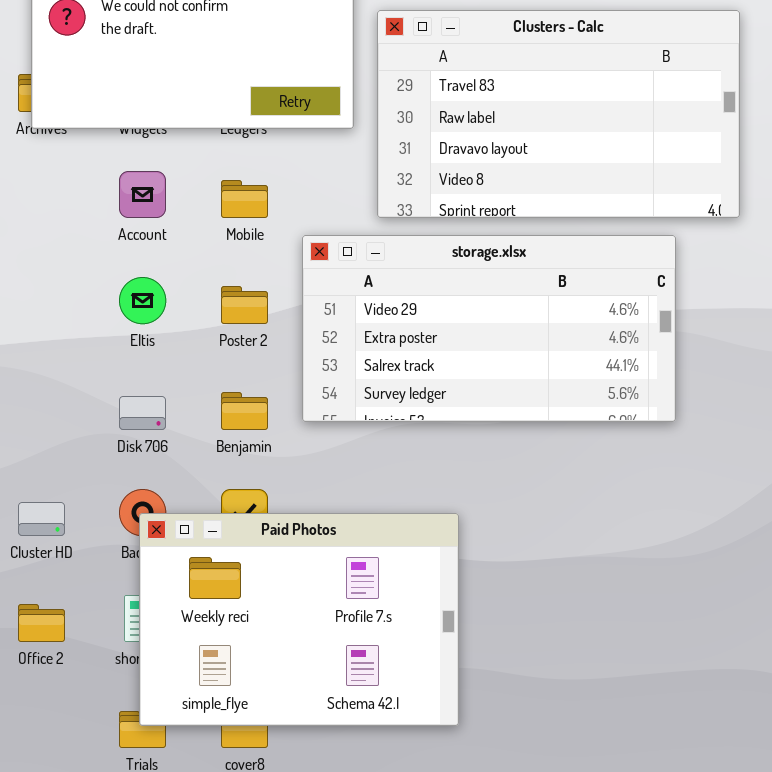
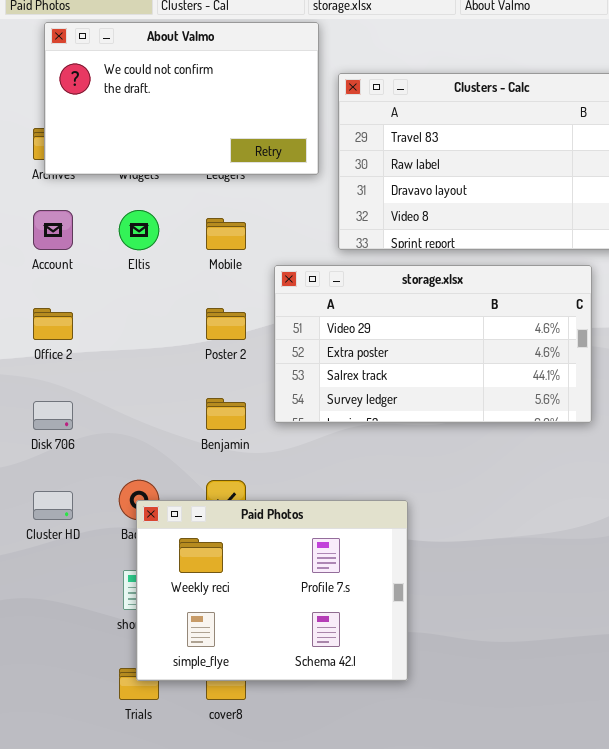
Account: [119,171,166,218] -> [33,210,73,250], moved
Eltis: [119,277,166,324] -> [119,210,159,250], moved
Disk 706: [119,396,166,430] -> [33,401,73,430], moved
Office 2: [18,604,65,642] -> [33,308,73,340], moved

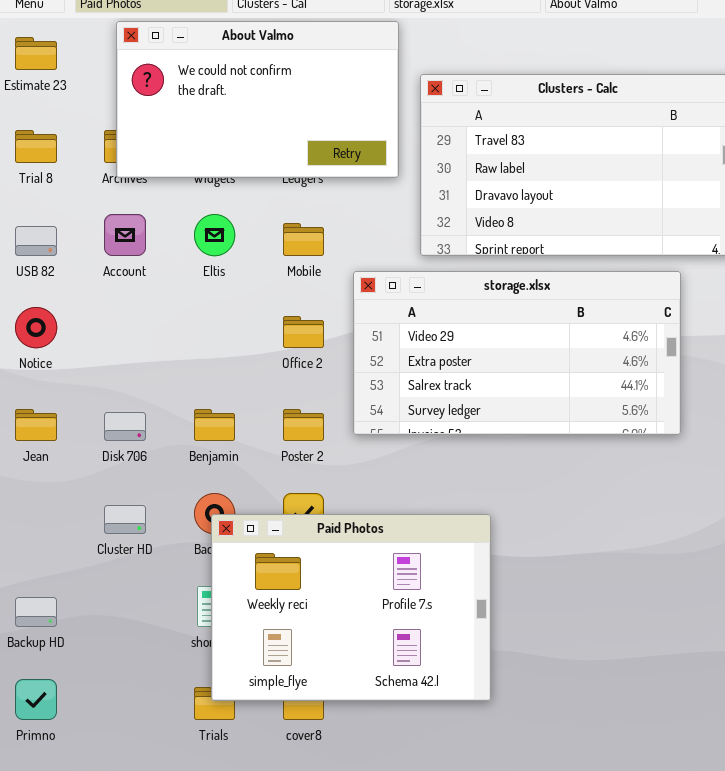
Office 2: [33,308,73,340] -> [283,316,324,348], moved
Poster 2: [206,308,246,340] -> [283,409,324,441], moved
Benjamin: [206,398,246,430] -> [194,409,235,441], moved

